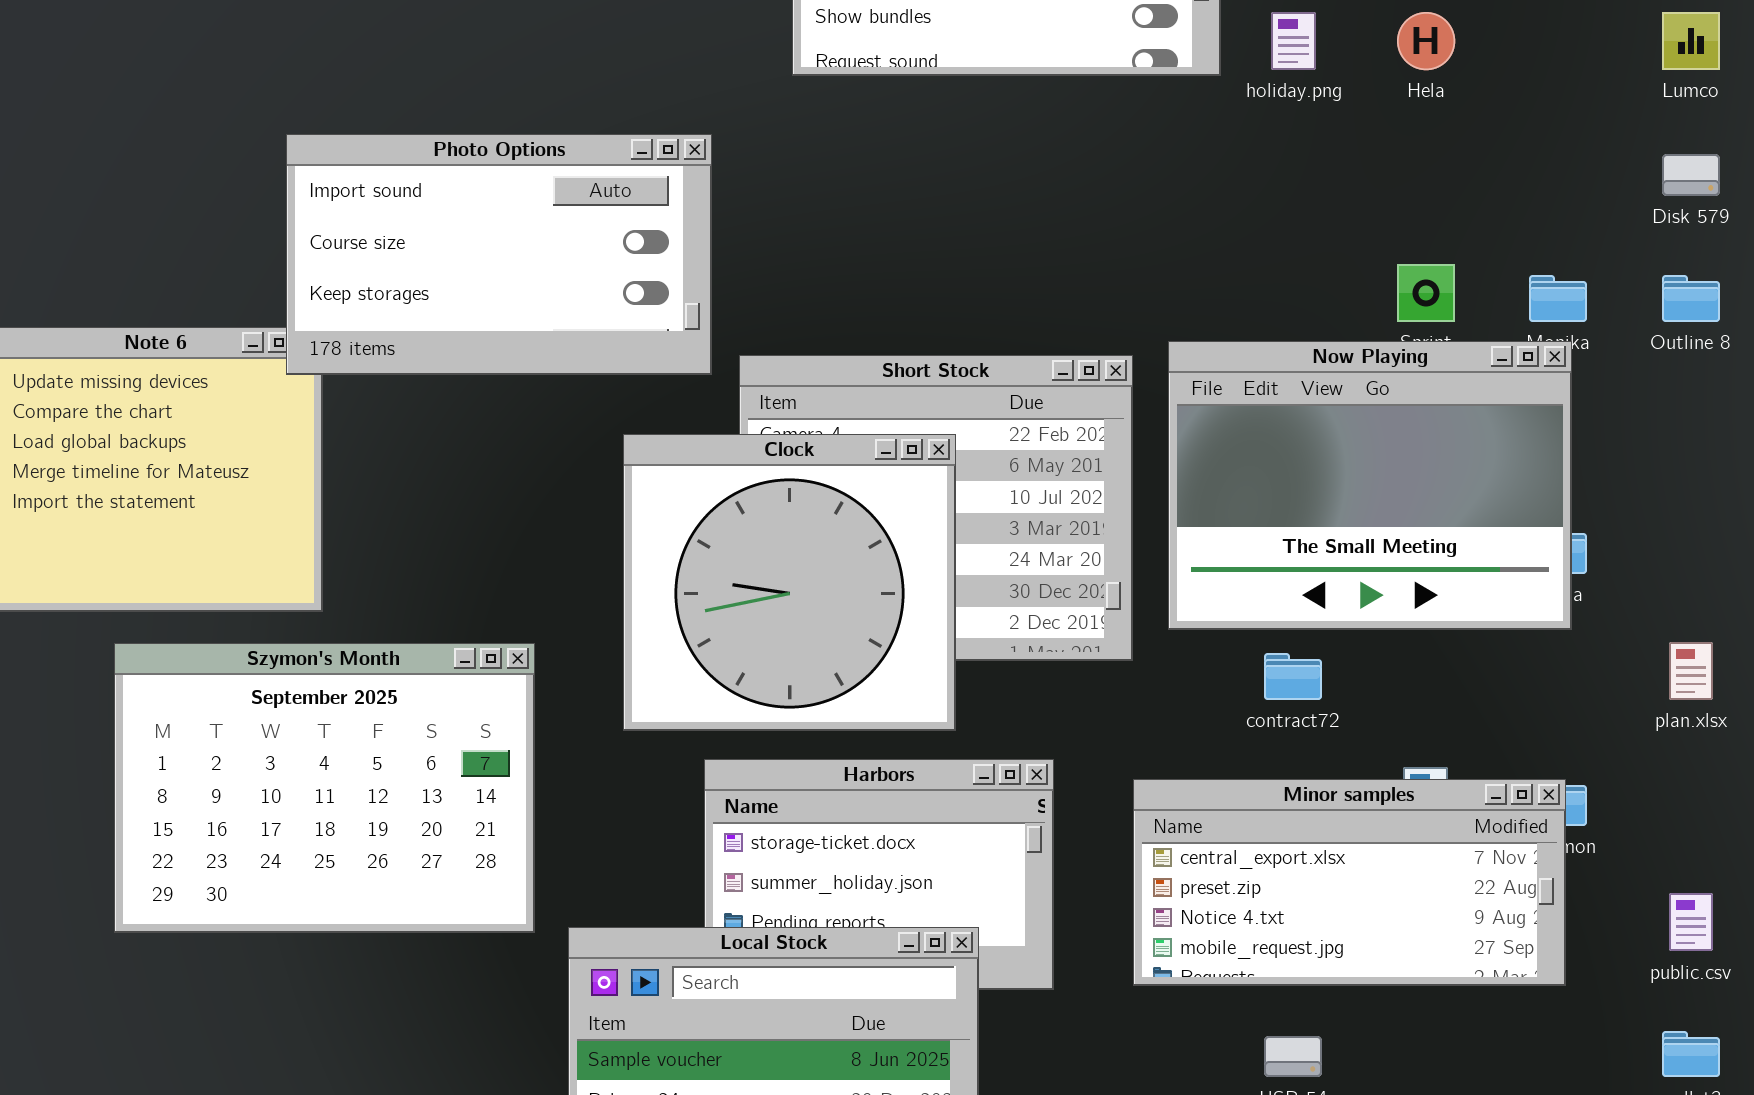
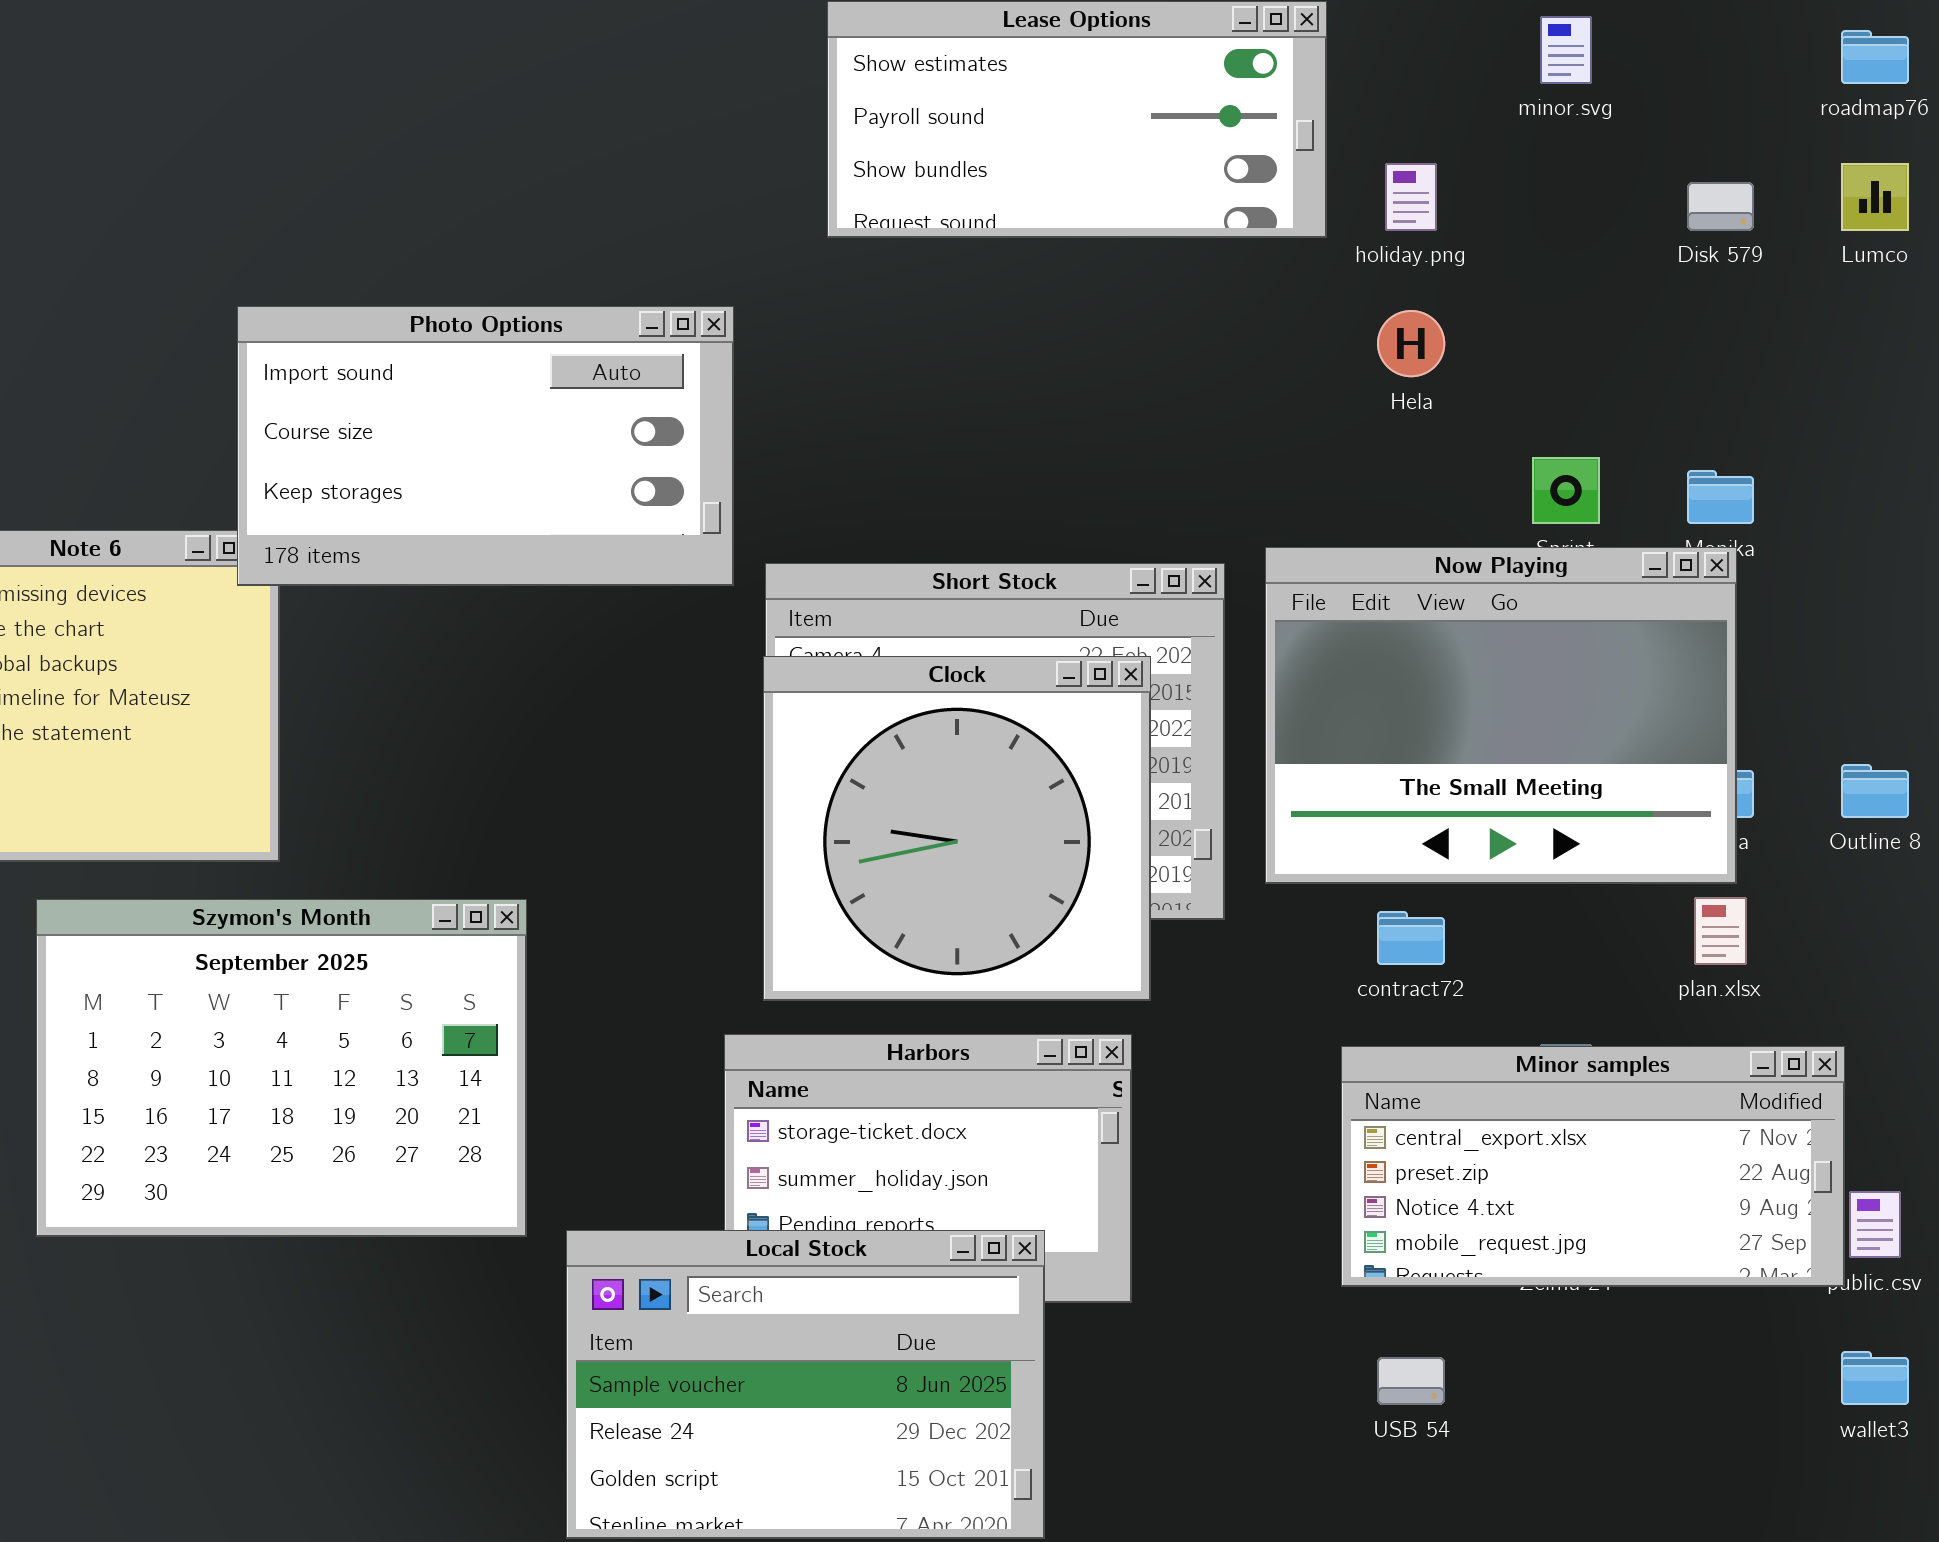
Hela: [1397,12,1455,70] -> [1377,310,1445,377], moved
Disk 579: [1662,154,1720,196] -> [1687,182,1754,231], moved
Outline 8: [1662,275,1720,322] -> [1841,764,1909,818], moved
Clock: [623,434,956,731] -> [763,656,1151,1001], moved
plan.xlsx: [1669,642,1713,700] -> [1694,897,1747,965], moved
Minor samples: [1133,779,1566,986] -> [1341,1046,1845,1287], moved

